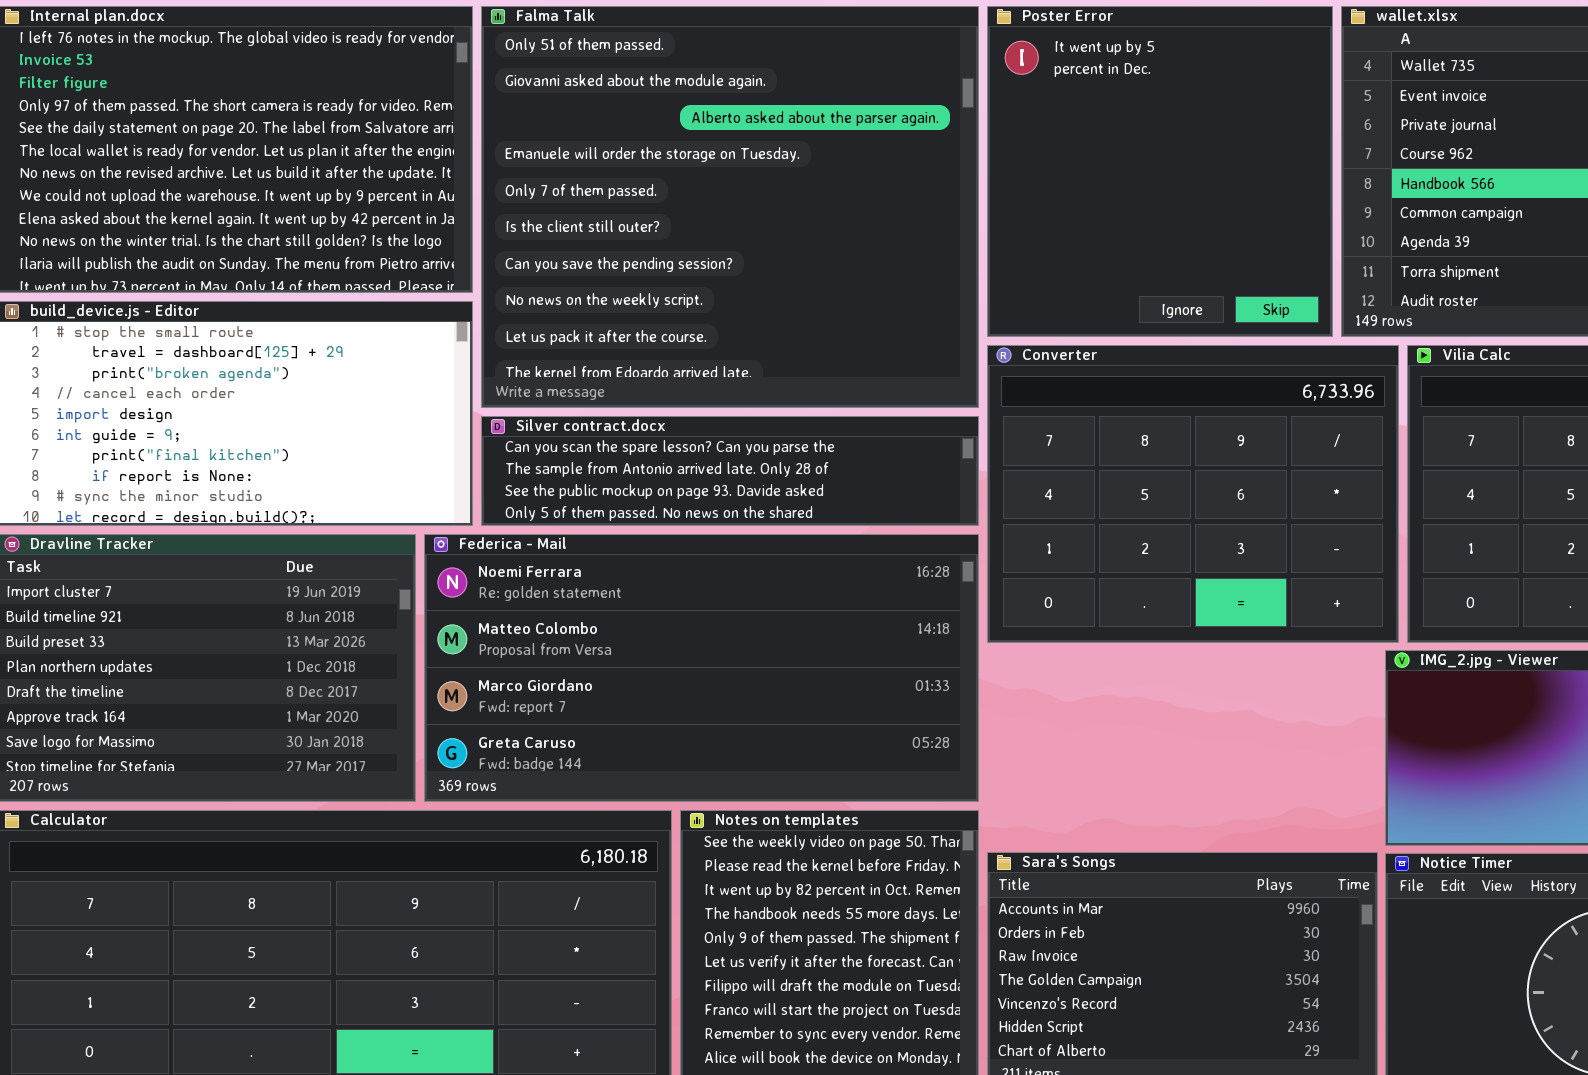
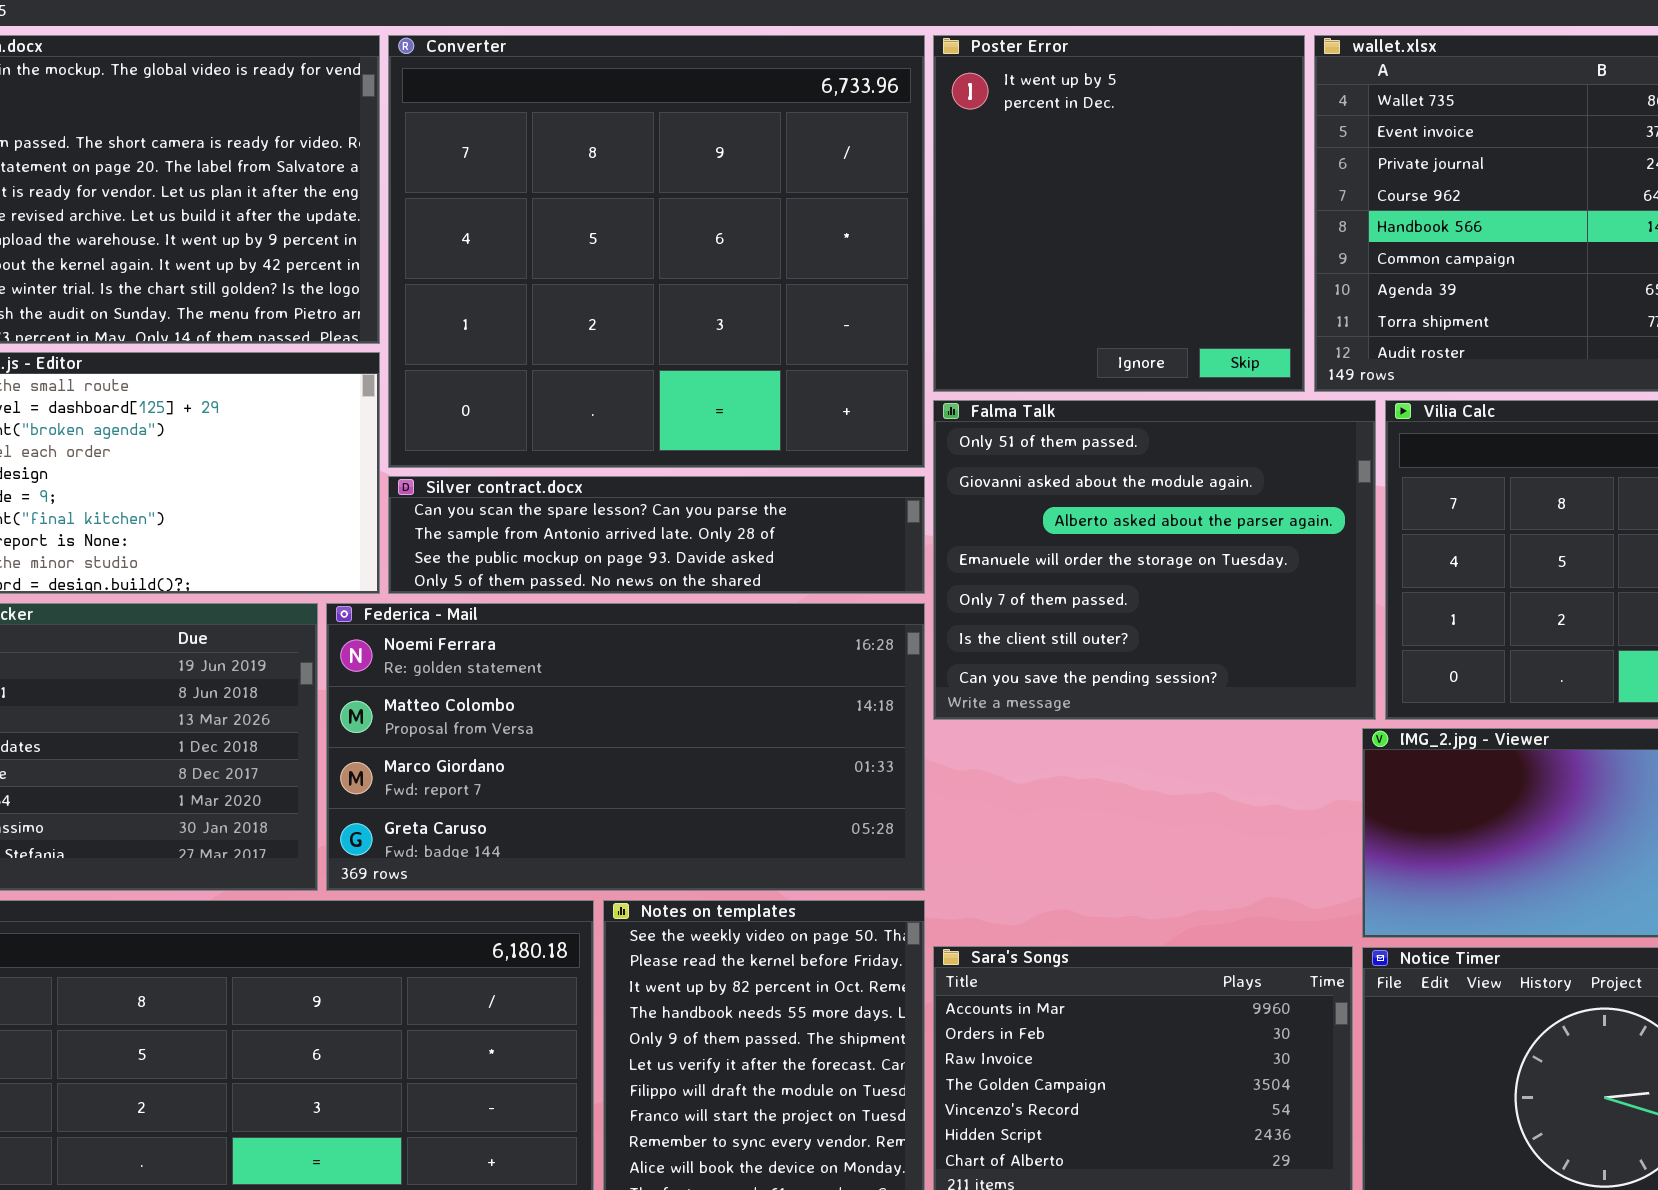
Falma Talk: [481,6,979,408] -> [933,400,1376,720], moved, resized
Converter: [987,345,1399,643] -> [388,35,925,468], moved, resized

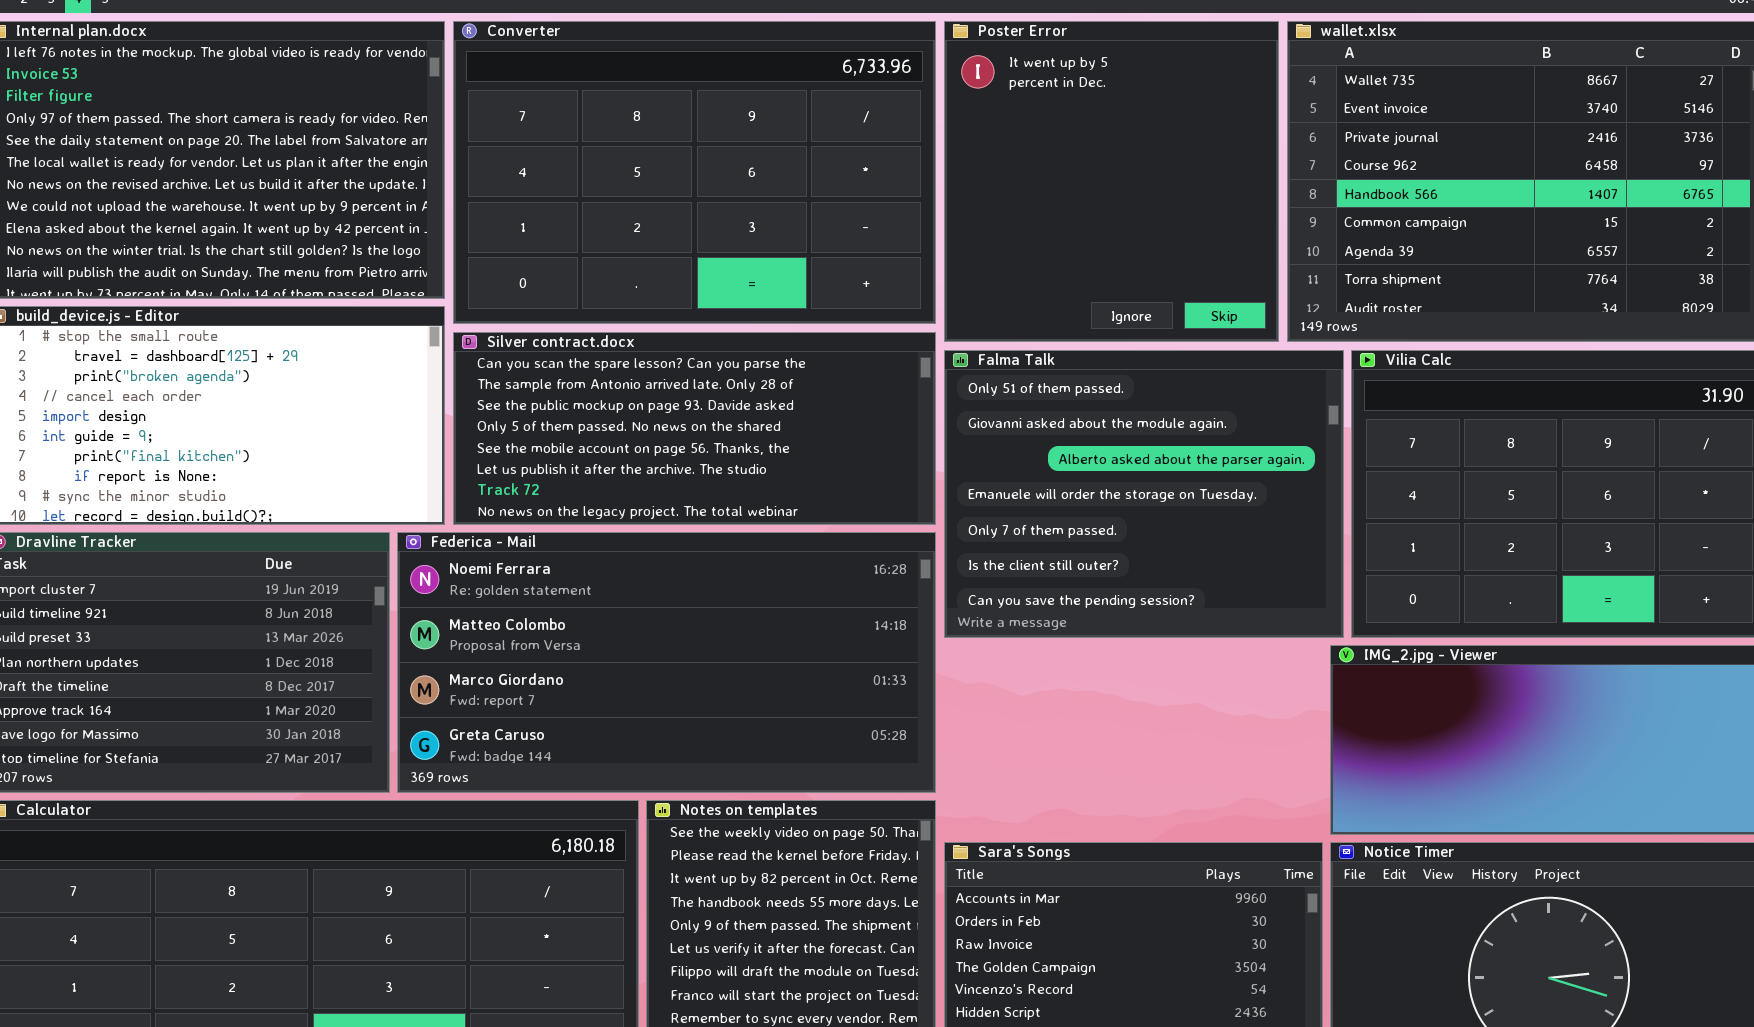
Converter: [388,35,925,468] -> [453,21,936,324], resized
Silver contract.docx: [388,476,925,594] -> [453,332,936,525], resized

